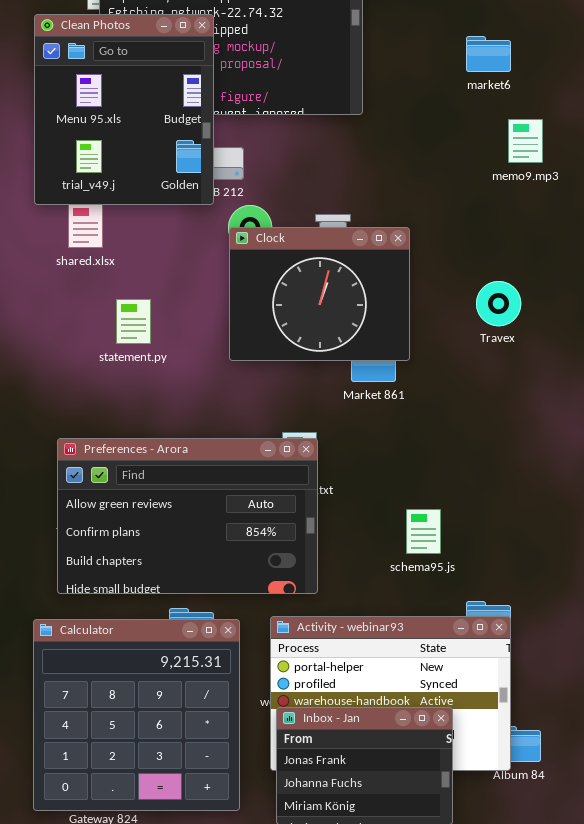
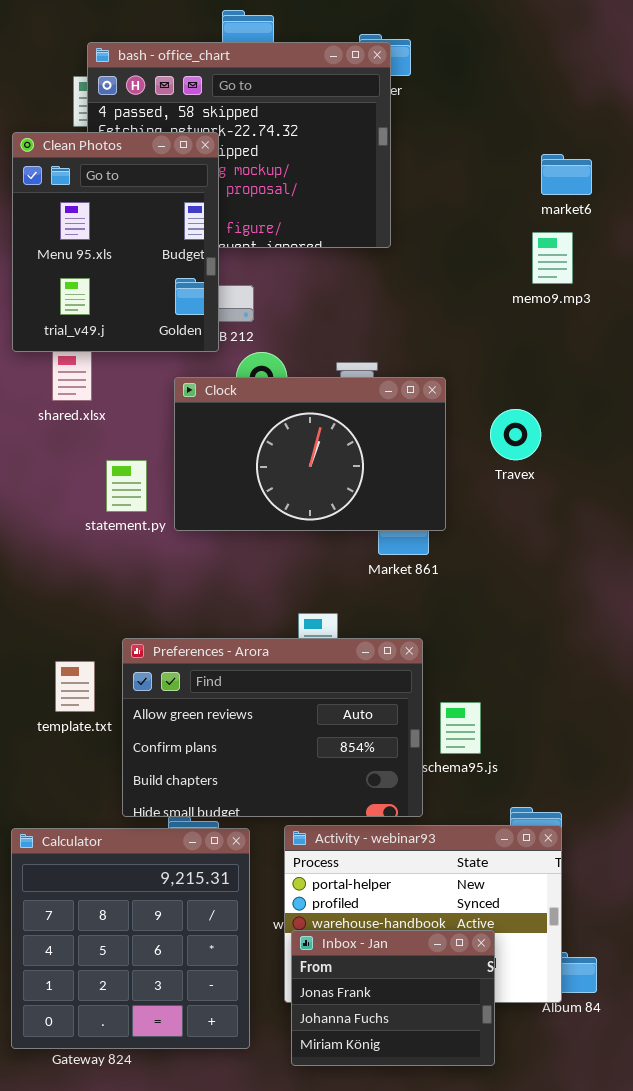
market6: [466,36,511,72] -> [541,154,592,195], moved
memo9.mp3: [508,119,543,163] -> [532,232,573,284], moved
Clock: [229,227,410,361] -> [174,377,446,531], resized
Travex: [476,281,521,326] -> [490,409,541,460], moved
Preferences - Arora: [57,438,318,594] -> [122,638,423,817], moved

